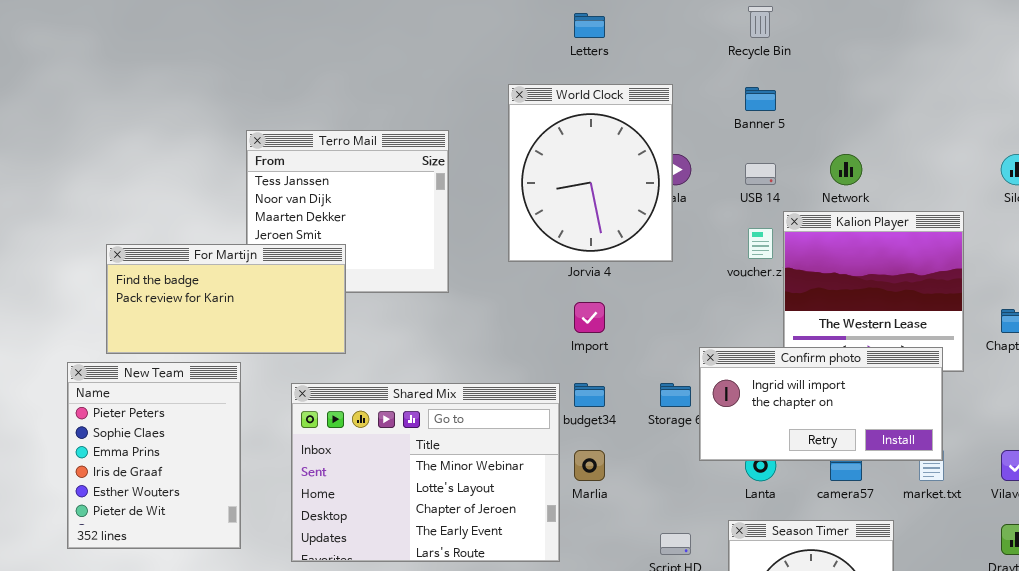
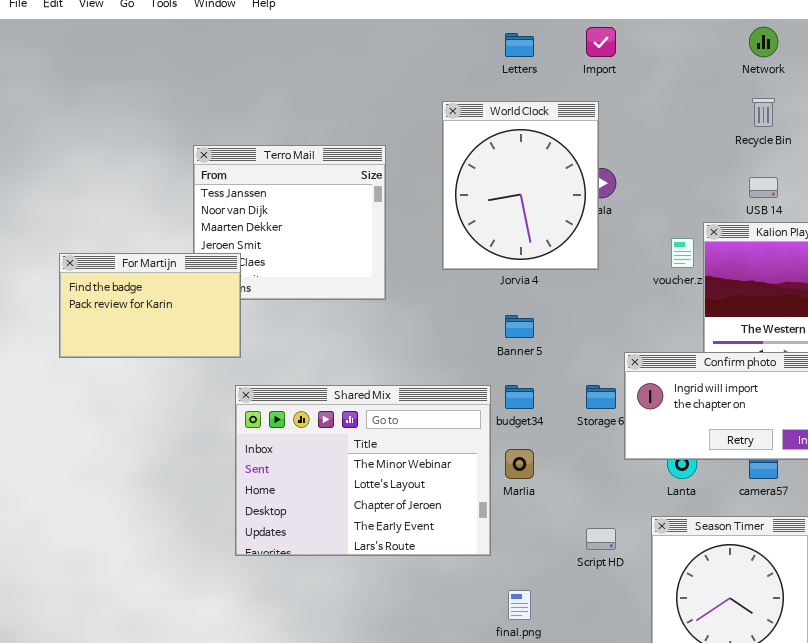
Recycle Bin: [748,6,773,38] -> [752,98,775,127], moved
Banner 5: [745,87,776,111] -> [505,315,534,338], moved
Network: [830,154,862,185] -> [749,27,778,57], moved
USB 14: [745,163,776,185] -> [749,177,778,198], moved
For Martijn: [106,244,346,354] -> [59,253,241,358], resized
Import: [574,302,605,333] -> [586,27,616,57], moved
New Team: [67,362,241,549] -> none, closed

